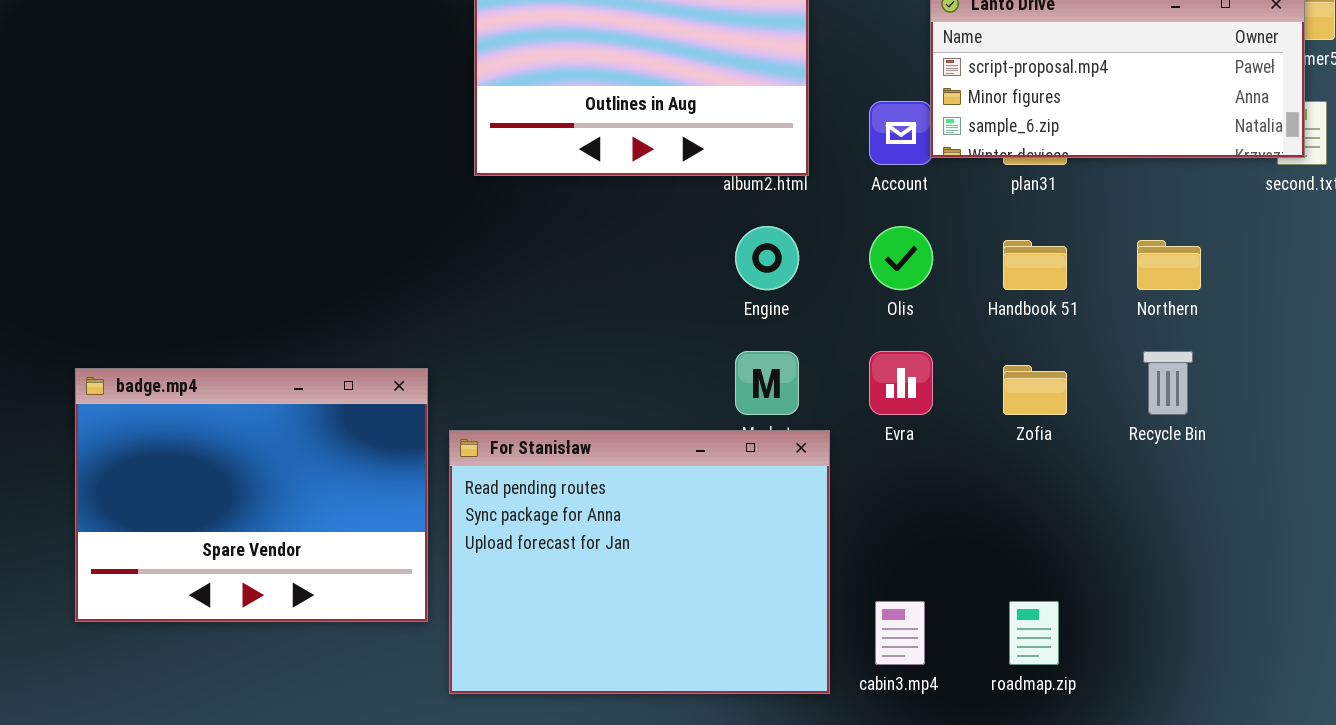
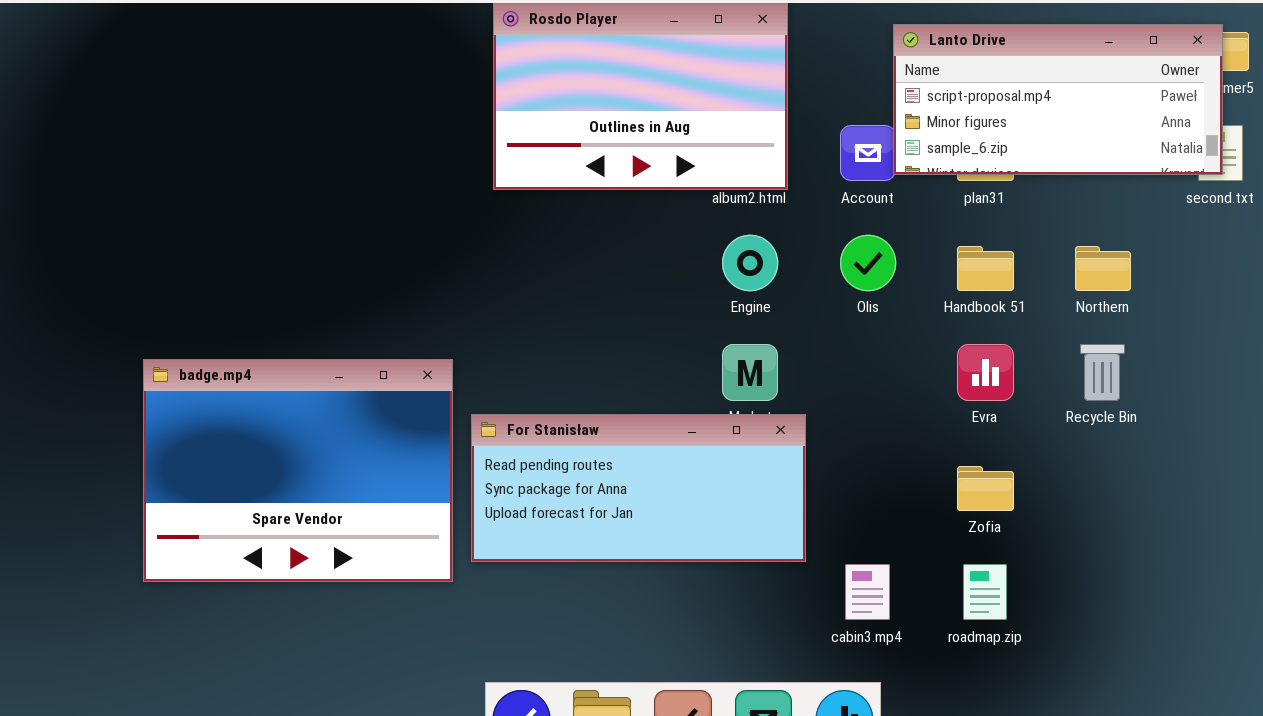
Evra: [869,351,933,415] -> [957,344,1014,401], moved
Zofia: [1003,365,1067,415] -> [957,466,1014,511], moved
For Stanisław: [449,430,830,694] -> [471,414,806,562], resized

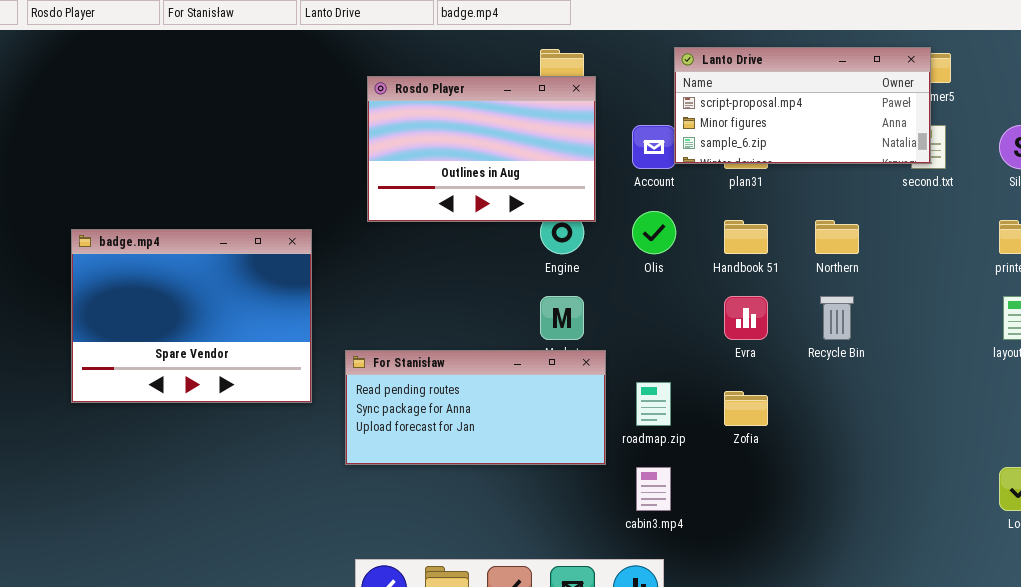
Rosdo Player: [493,3,788,190] -> [367,76,596,222], moved
badge.mp4: [143,359,453,582] -> [71,229,312,403], moved
roadmap.zip: [963,564,1007,620] -> [636,382,671,426], moved

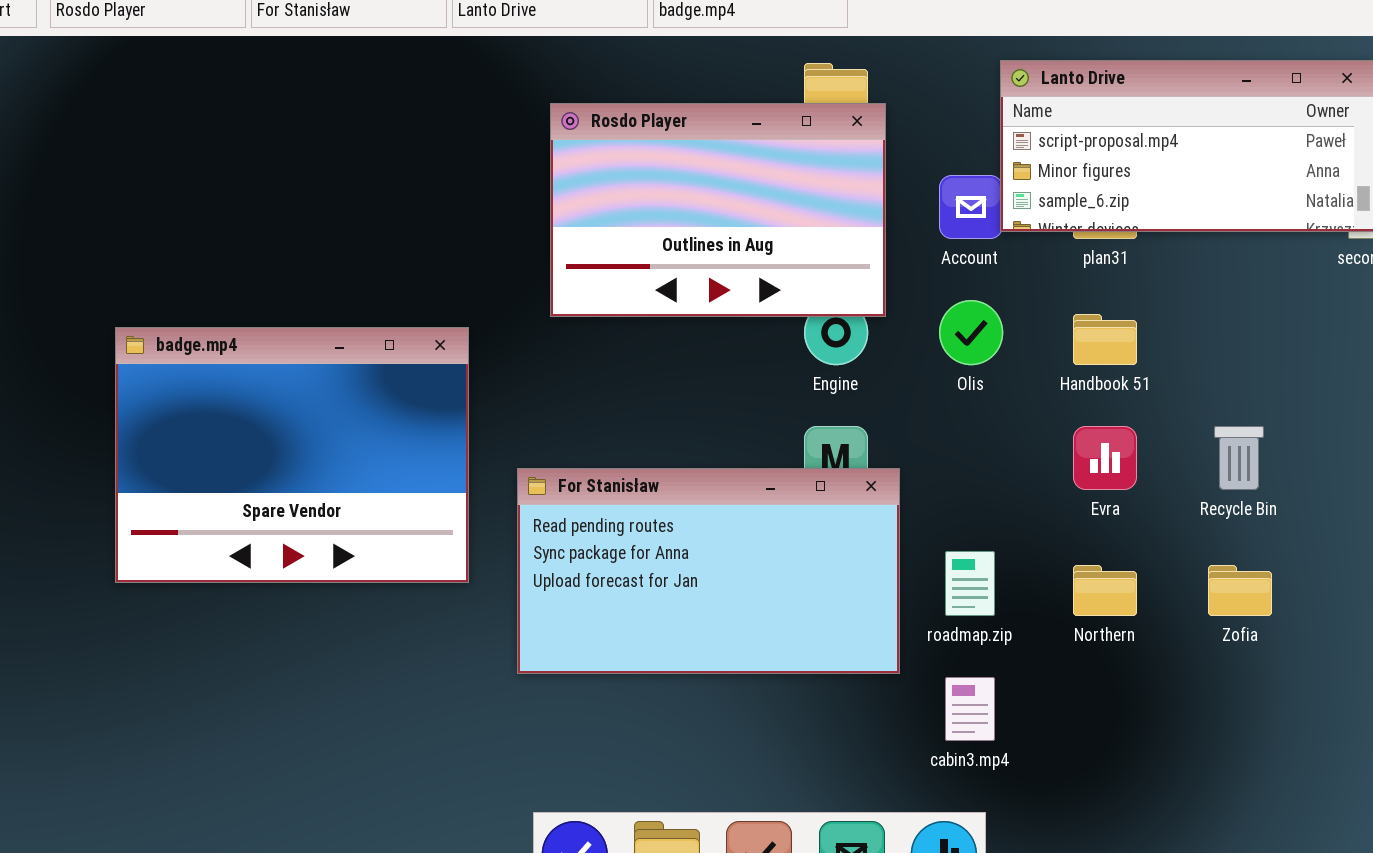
Northern: [815,220,859,254] -> [1073,565,1137,616], moved
For Stanisław: [345,350,606,465] -> [517,468,900,674], resized
Zofia: [724,391,768,426] -> [1208,565,1272,616], moved

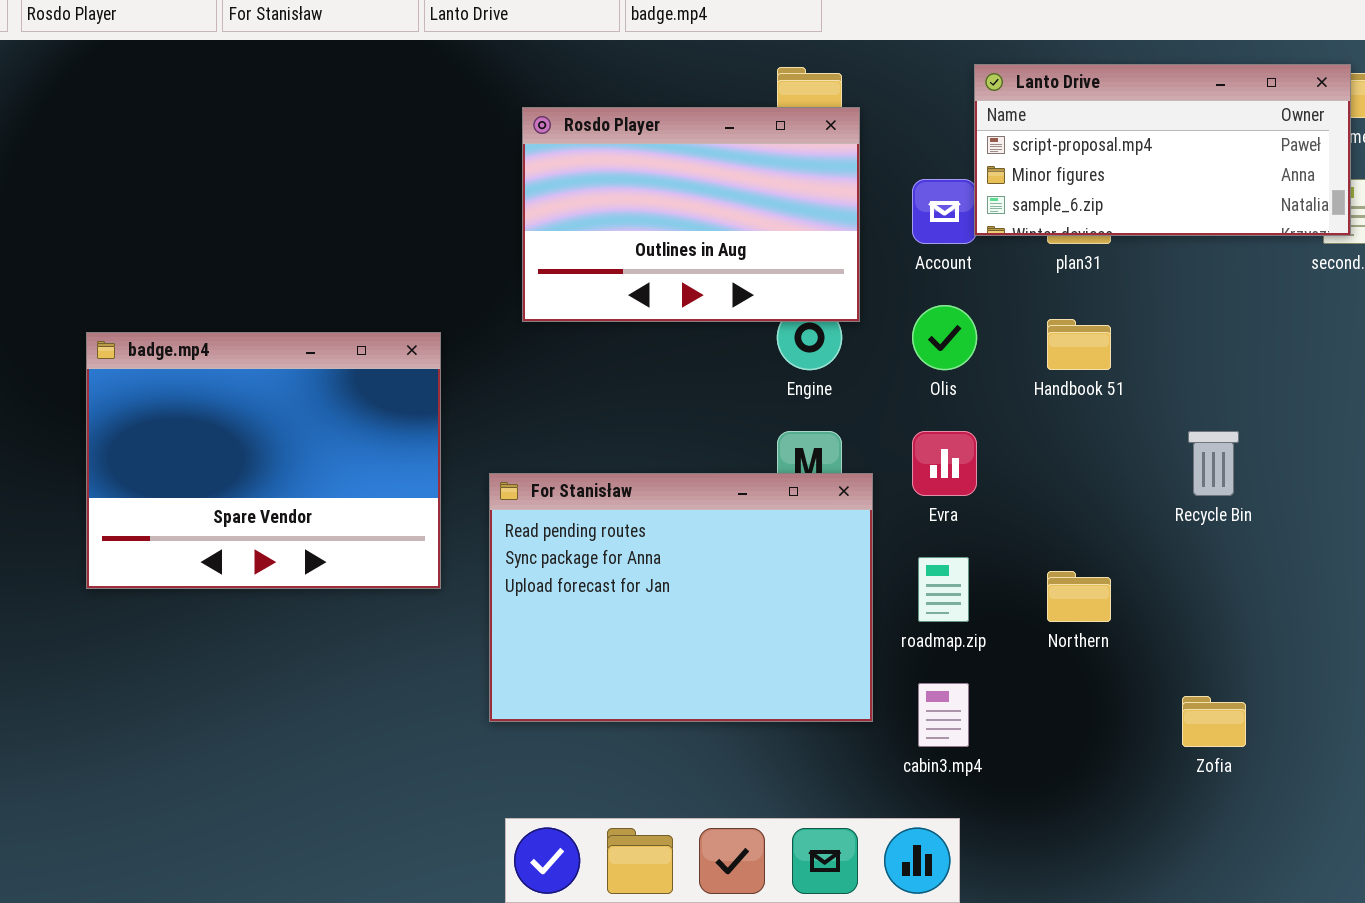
Evra: [1073,426,1137,490] -> [912,431,977,496], moved
For Stanisław: [517,468,900,674] -> [489,473,873,722], resized
Zofia: [1208,565,1272,616] -> [1182,696,1246,747], moved

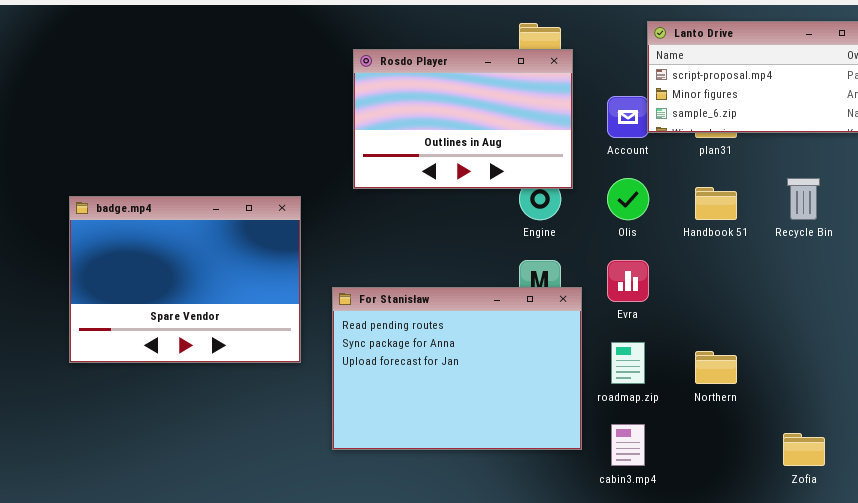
Recycle Bin: [1188,431,1239,496] -> [787,178,820,220], moved

